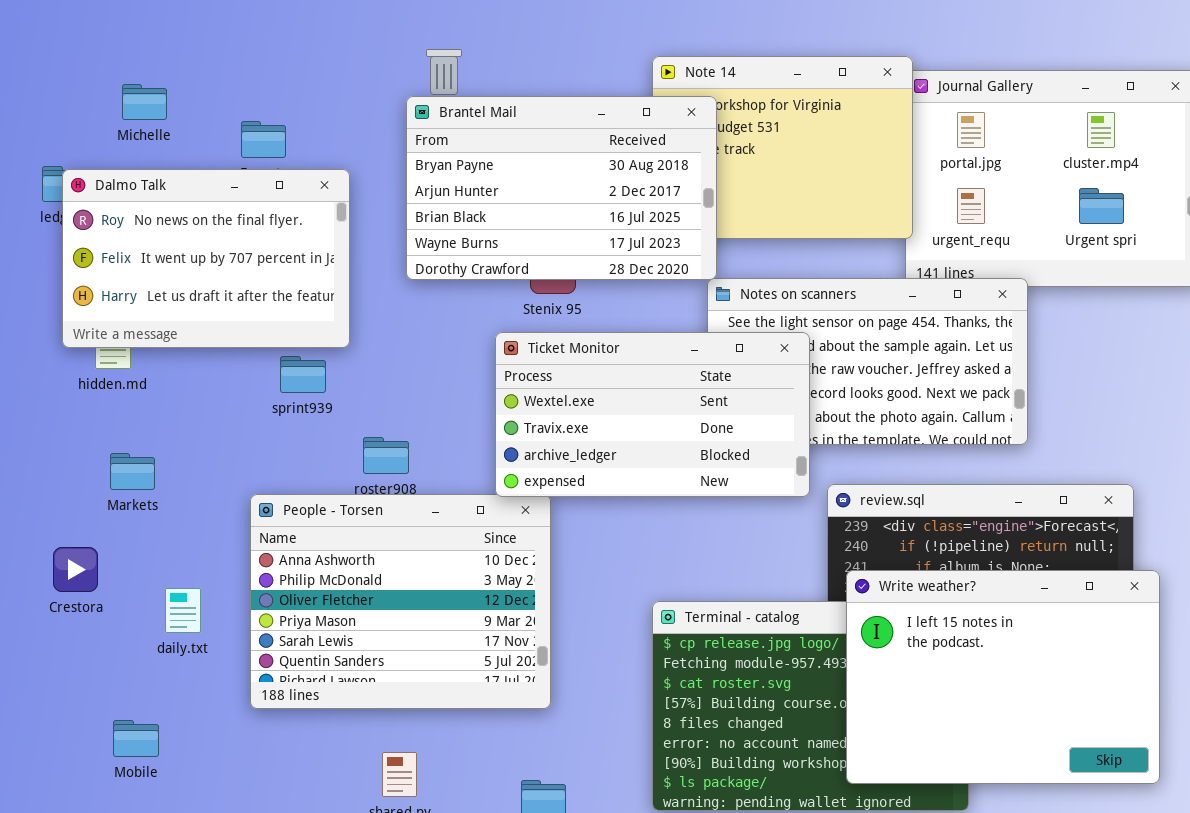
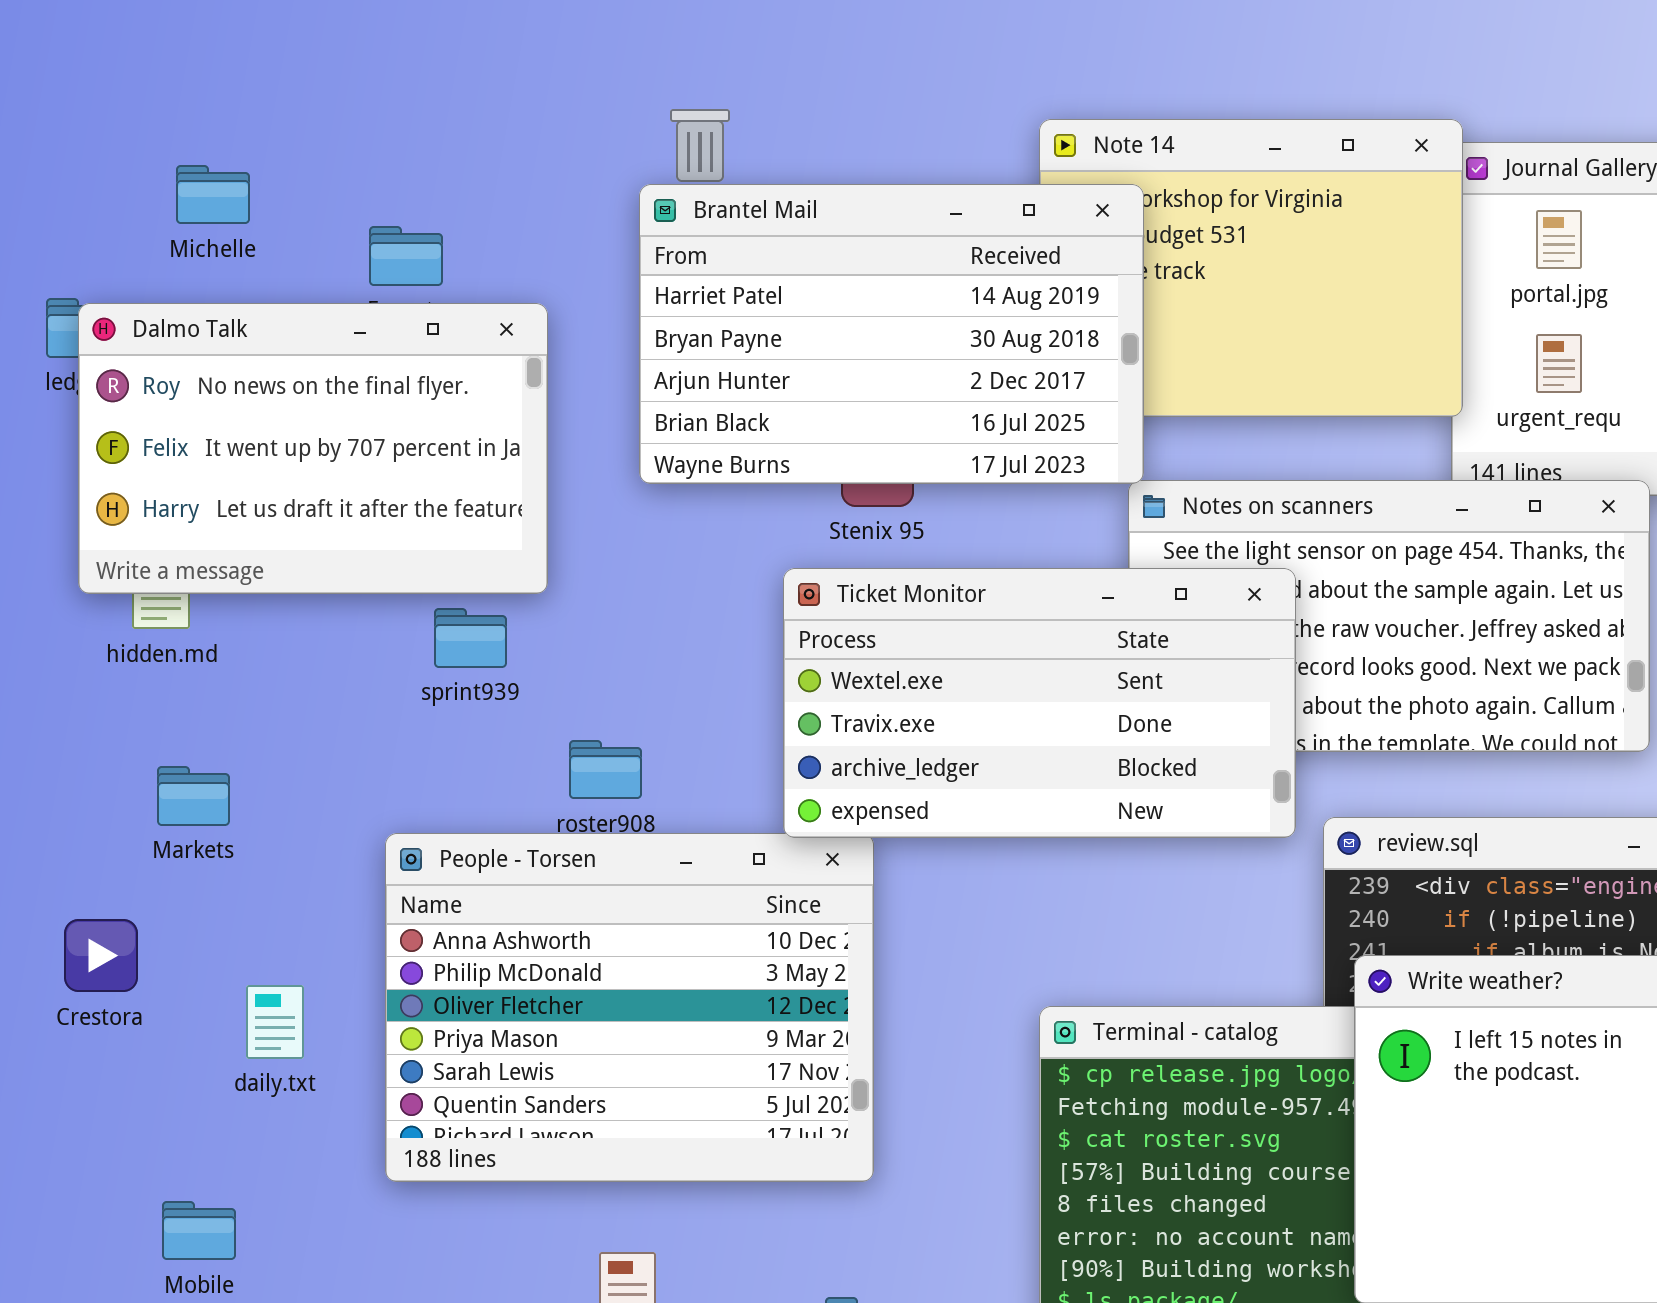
Brantel Mail: [406,96,717,280] -> [639,184,1144,484], scrolled up 1 row

